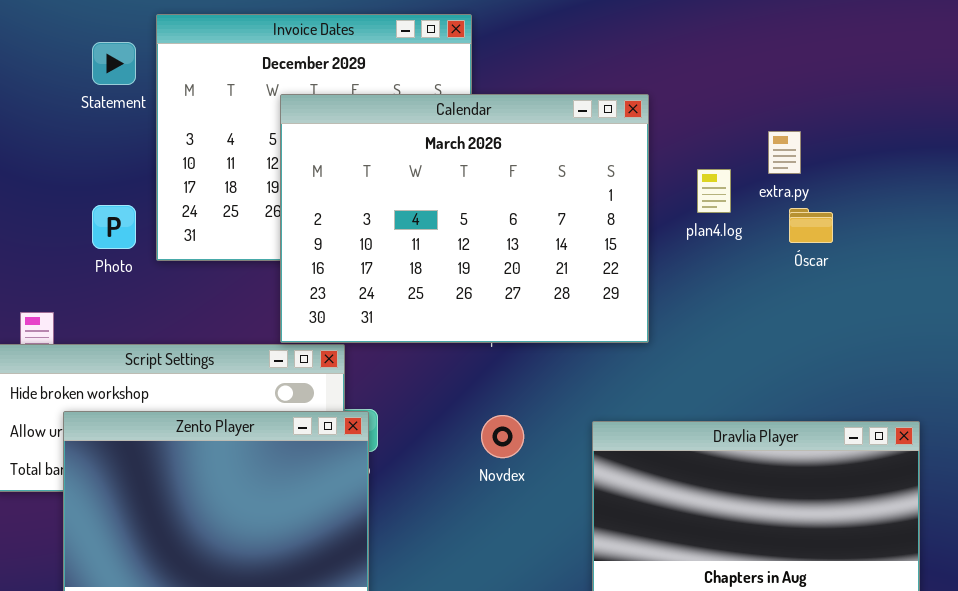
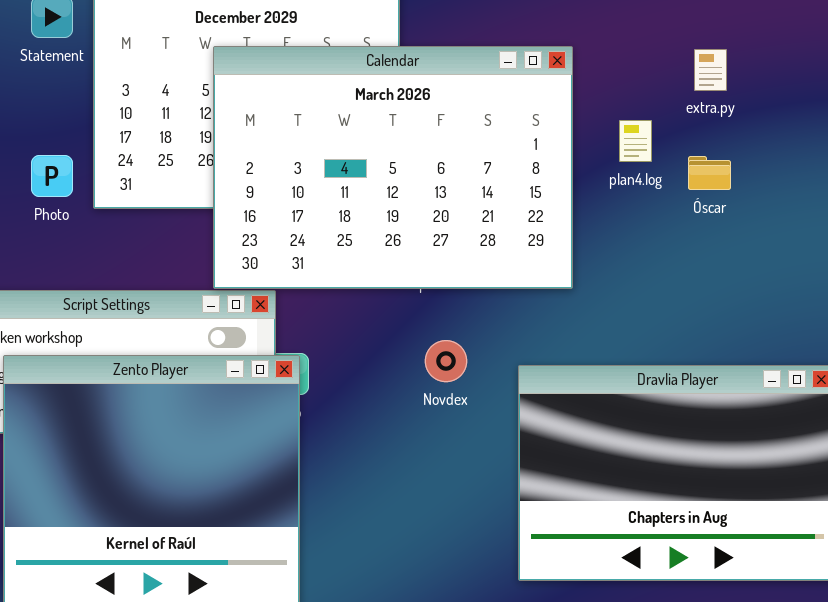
extra.py: [768,131,801,174] -> [694,49,727,91], moved
Óscar: [789,208,833,243] -> [688,156,731,190], moved
Novdex: [481,415,524,458] -> [425,340,467,382], moved

